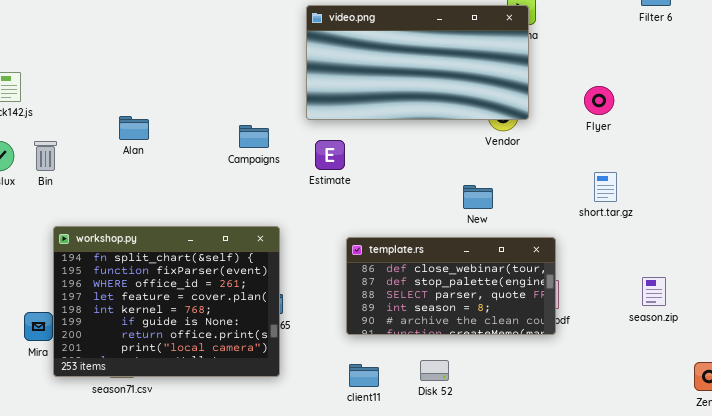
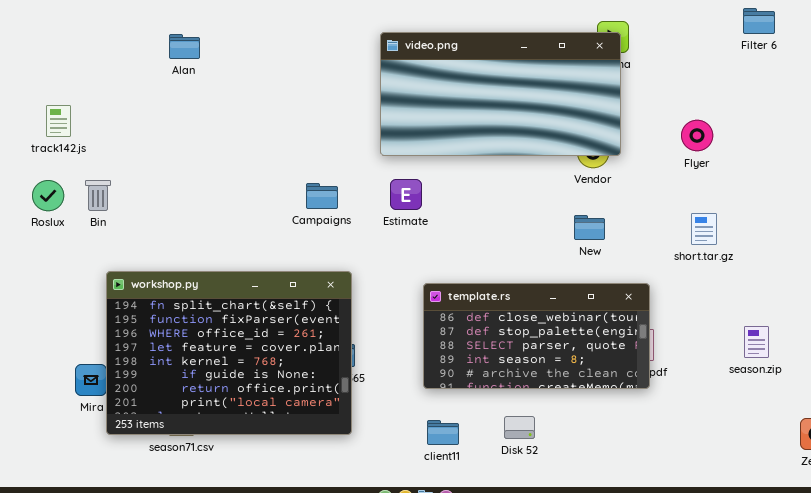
Alan: [119,116,149,140] -> [169,34,200,59], moved
Campaigns: [239,125,269,148] -> [306,183,338,209], moved
New: [463,185,493,209] -> [574,215,605,240], moved

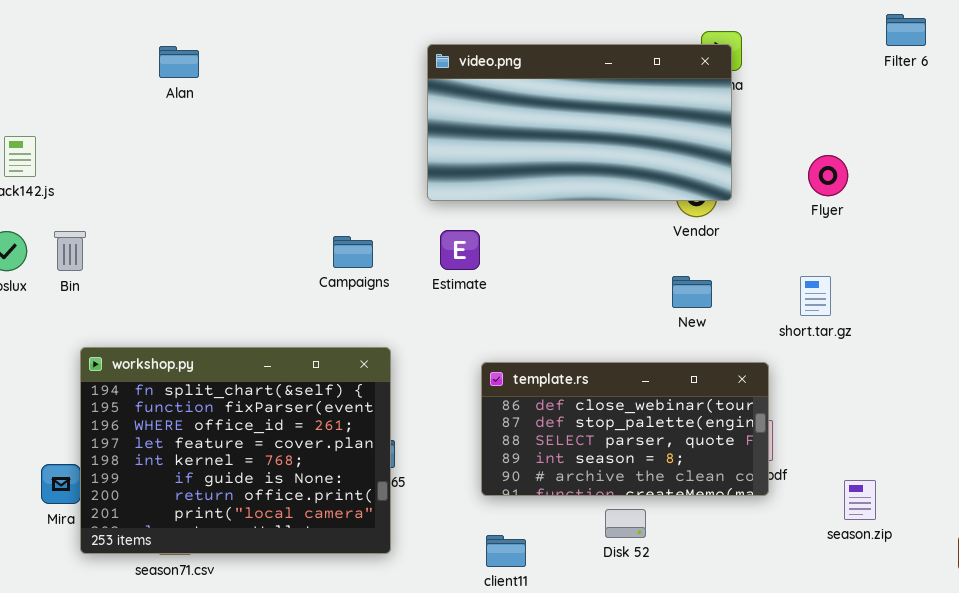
short.tar.gz: [691,213,717,245] -> [800,276,831,316], moved
season.zip: [744,326,769,358] -> [844,480,876,520], moved
Disk 52: [504,416,535,439] -> [605,509,646,538], moved

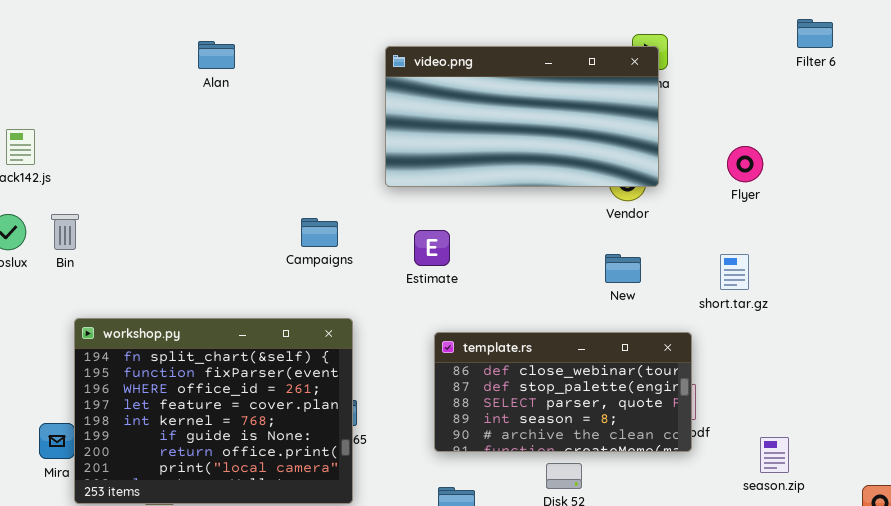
Alan: [159,46,199,78] -> [198,41,235,69], moved
Estimate: [440,230,480,270] -> [414,230,450,266], moved

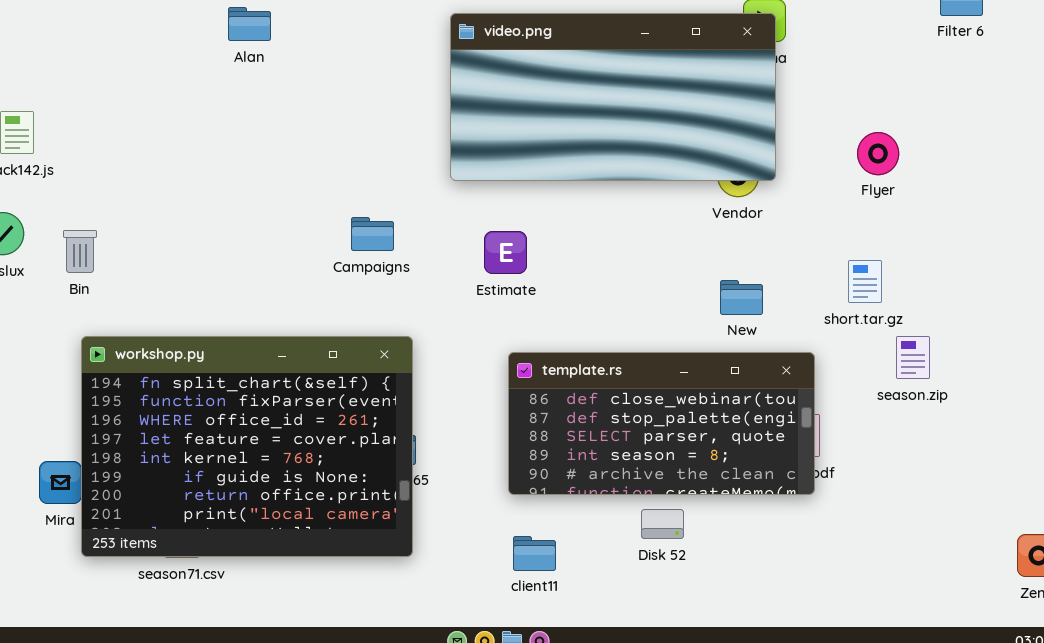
Bin: [51,214,79,250] -> [63,230,97,273], moved
New: [605,254,641,283] -> [720,280,763,315], moved
season.zip: [760,437,789,473] -> [896,336,930,379], moved

